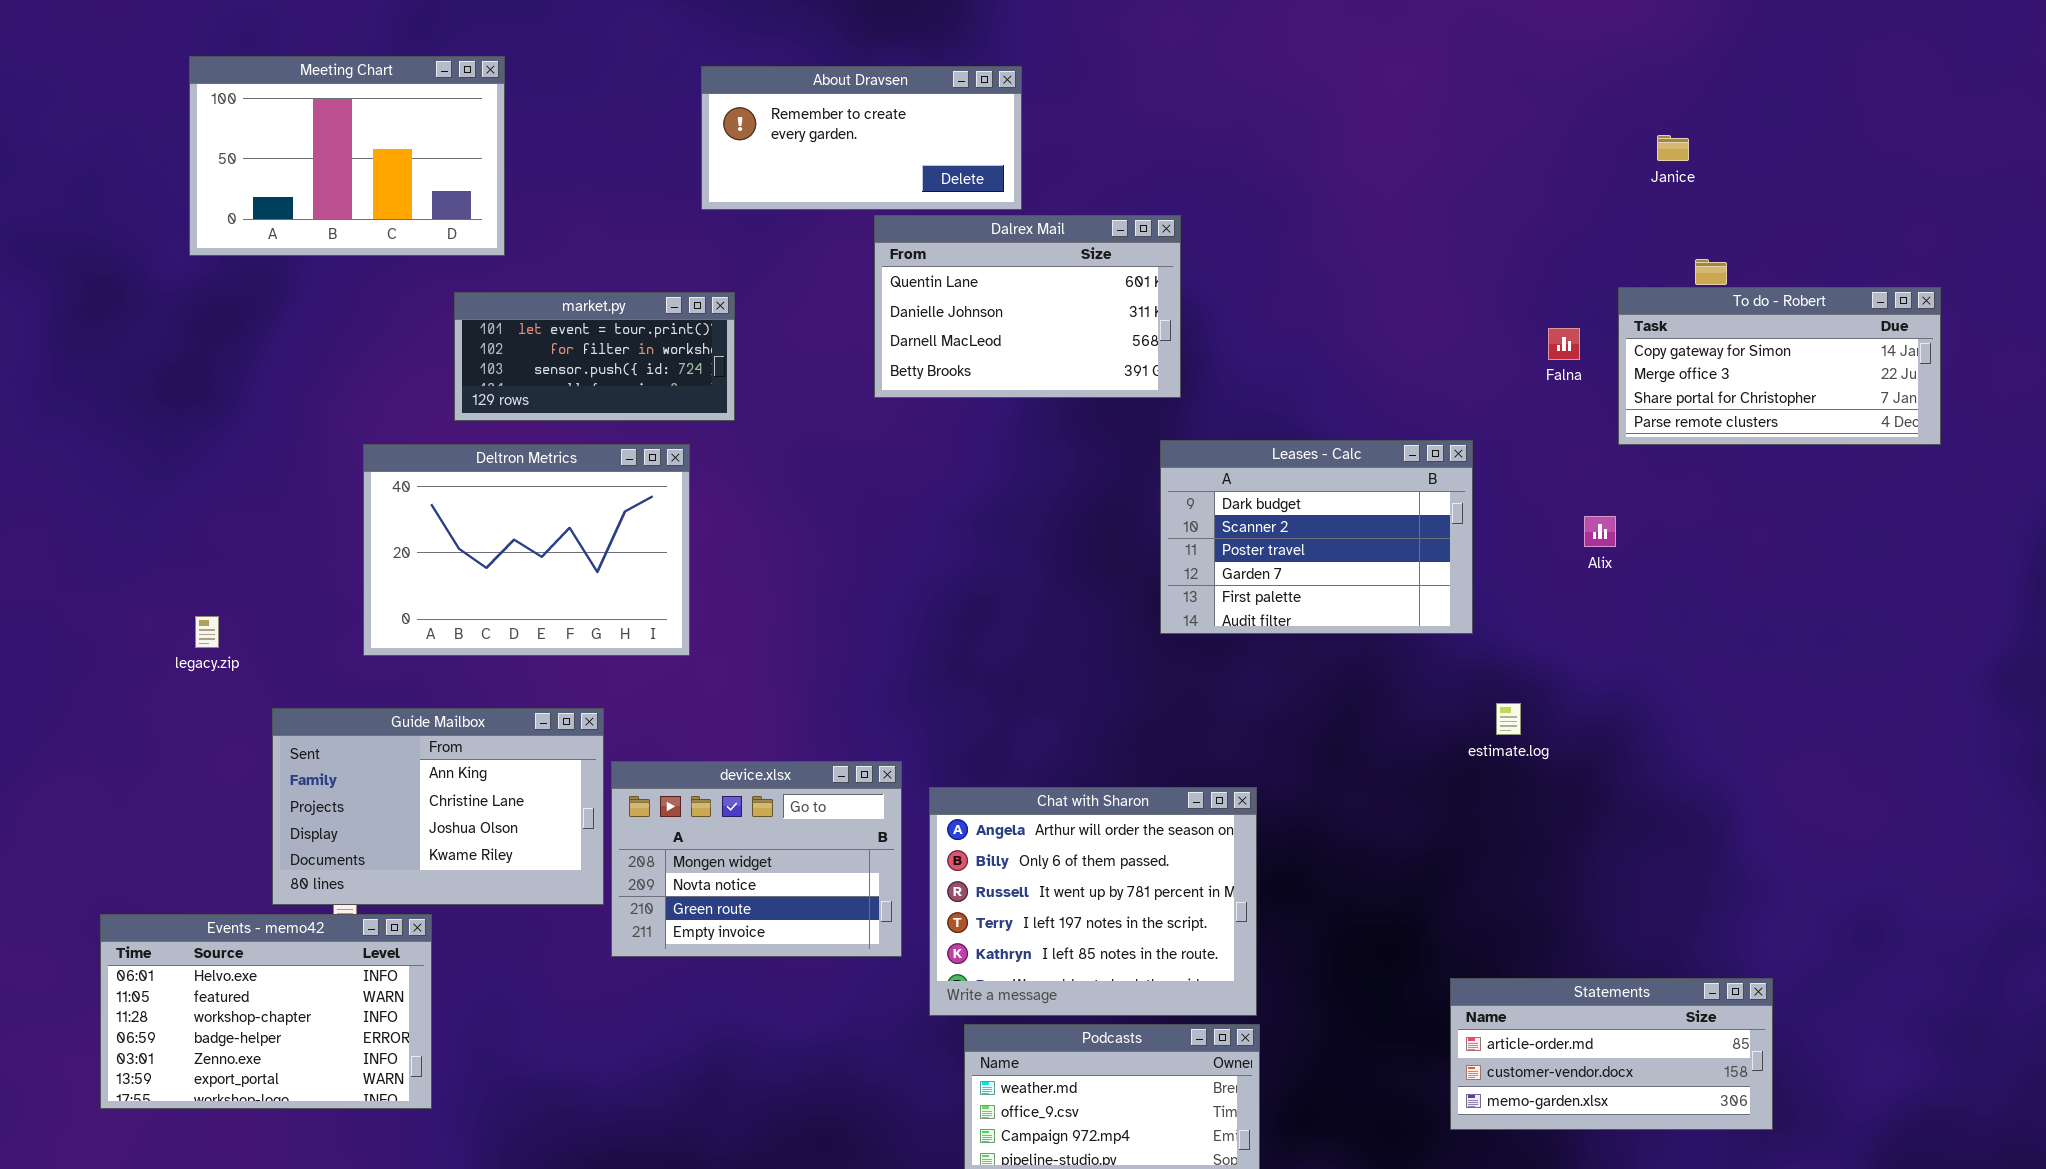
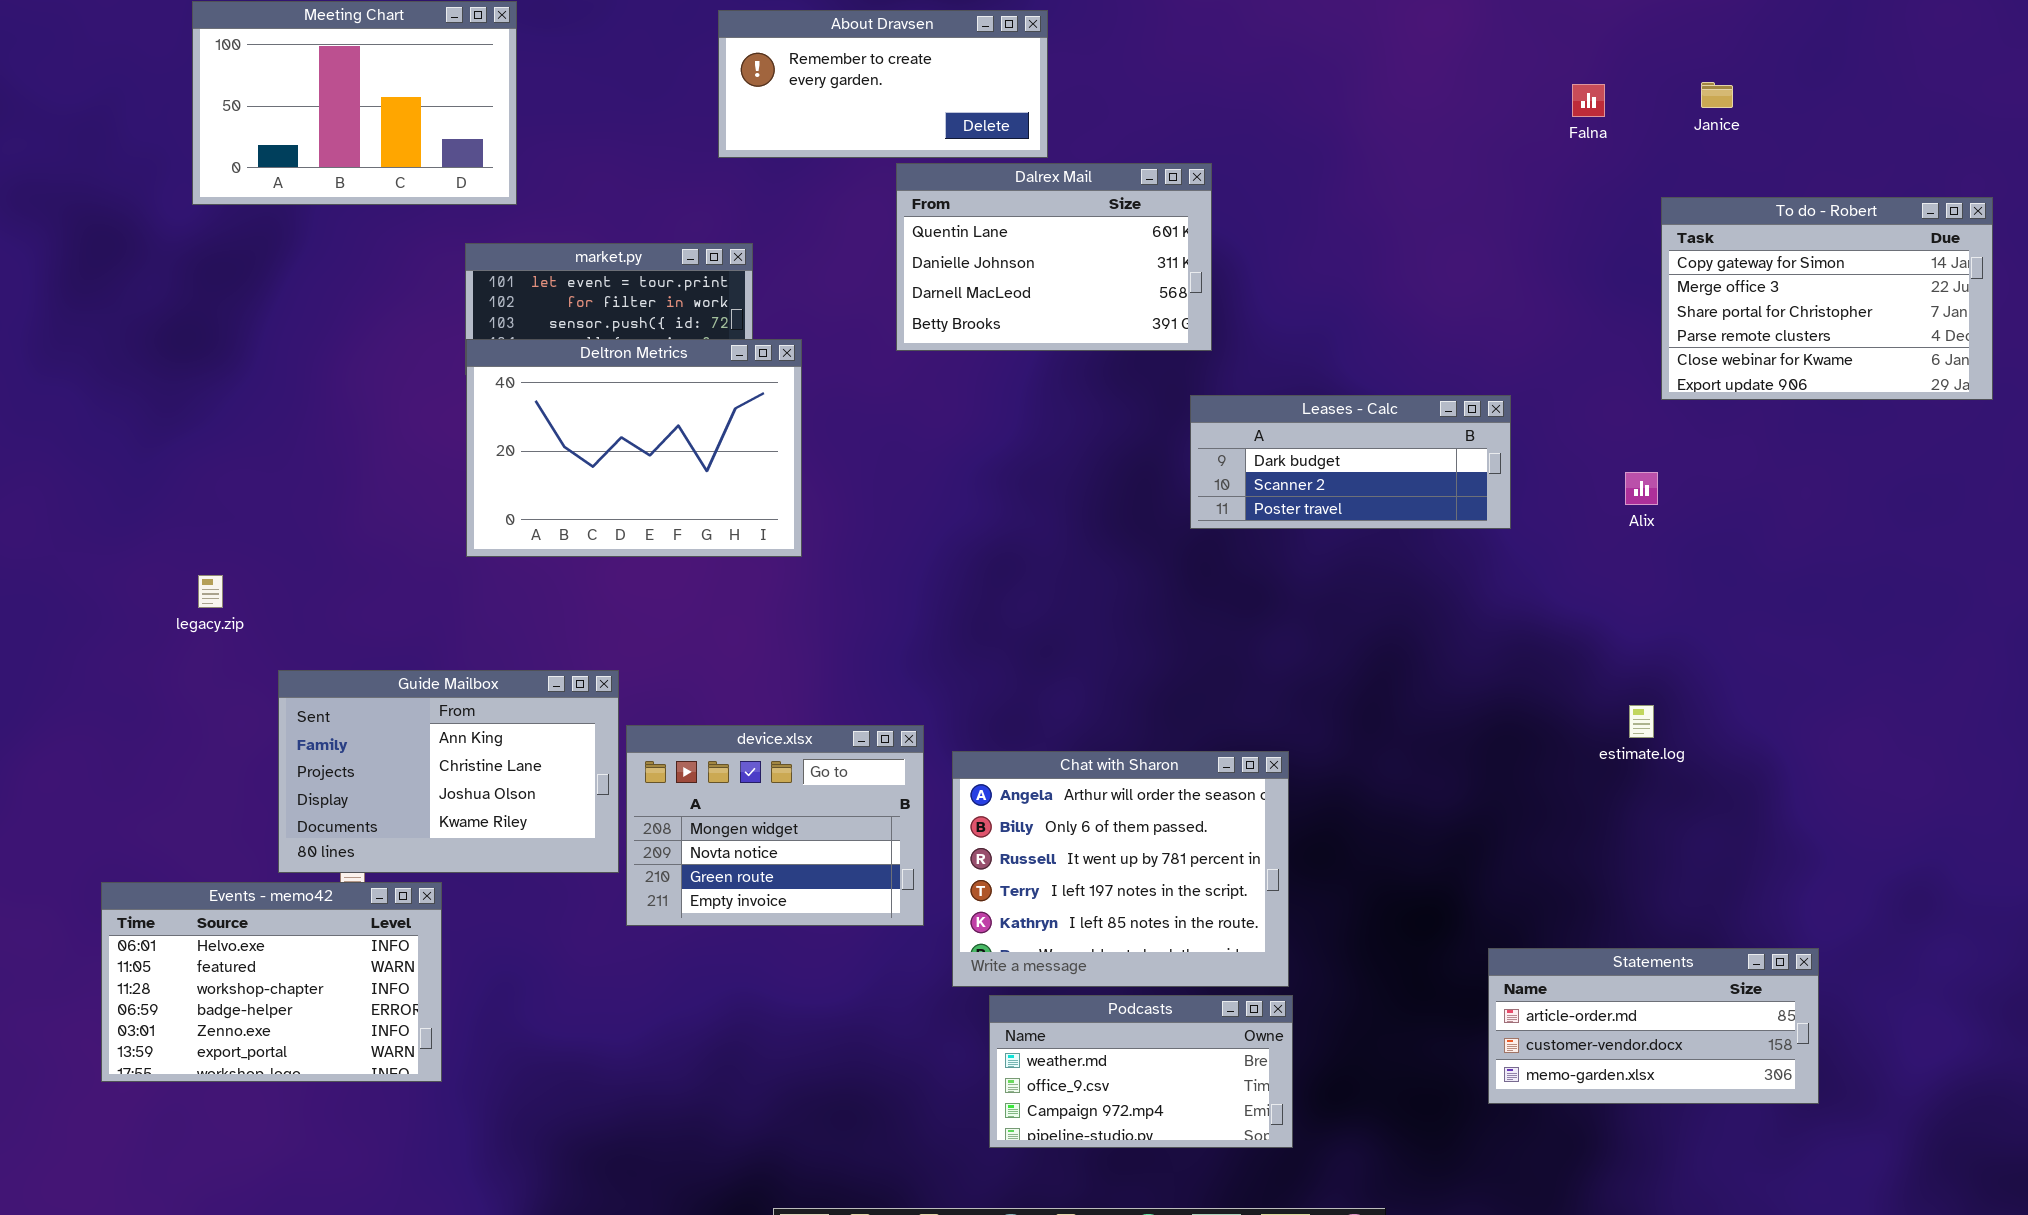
To do - Robert: [1618,287,1941,445] -> [1661,197,1993,400], resized
Falna: [1548,328,1580,360] -> [1572,84,1605,117], moved
Leases - Calc: [1160,440,1473,634] -> [1190,395,1511,529], resized
Deltron Metrics: [363,444,690,656] -> [466,339,802,557], moved
estimate.log: [1496,703,1521,735] -> [1629,705,1654,738], moved

